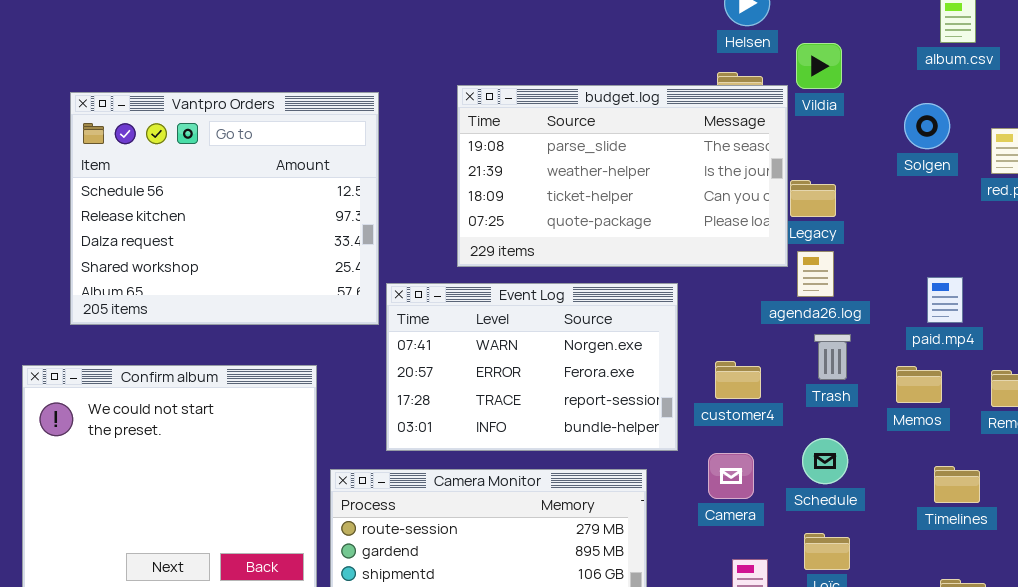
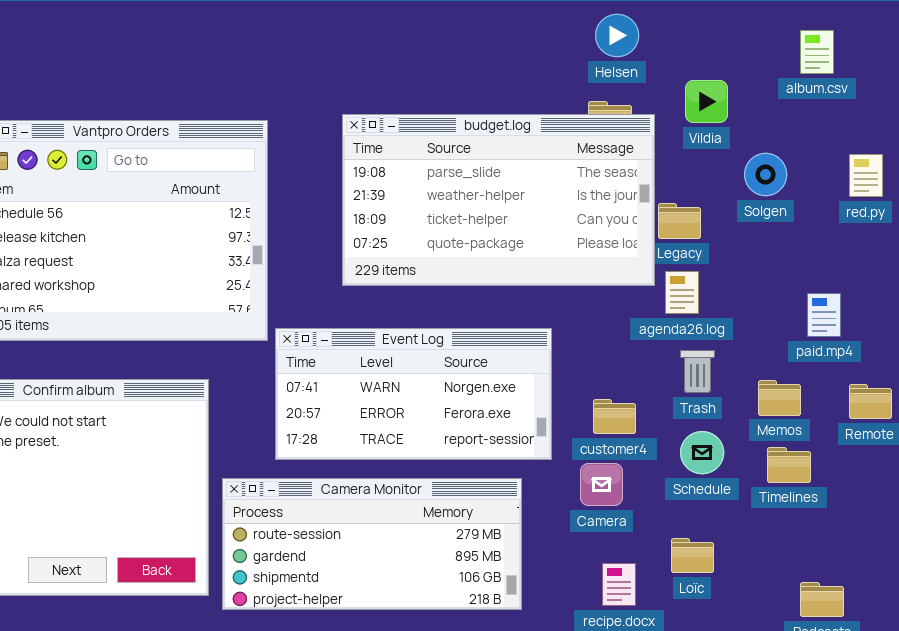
Vildia: [796,43,842,89] -> [685,80,728,123], moved
Solgen: [904,103,950,149] -> [744,153,787,196], moved
paid.mp4: [927,277,963,323] -> [807,293,841,337], moved
Event Log: [386,283,678,451] -> [275,328,552,460], resized
customer4: [715,361,761,399] -> [593,399,636,434], moved
Schedule: [802,438,848,484] -> [680,431,724,474], moved
Timelines: [934,466,980,503] -> [767,447,811,483], moved

